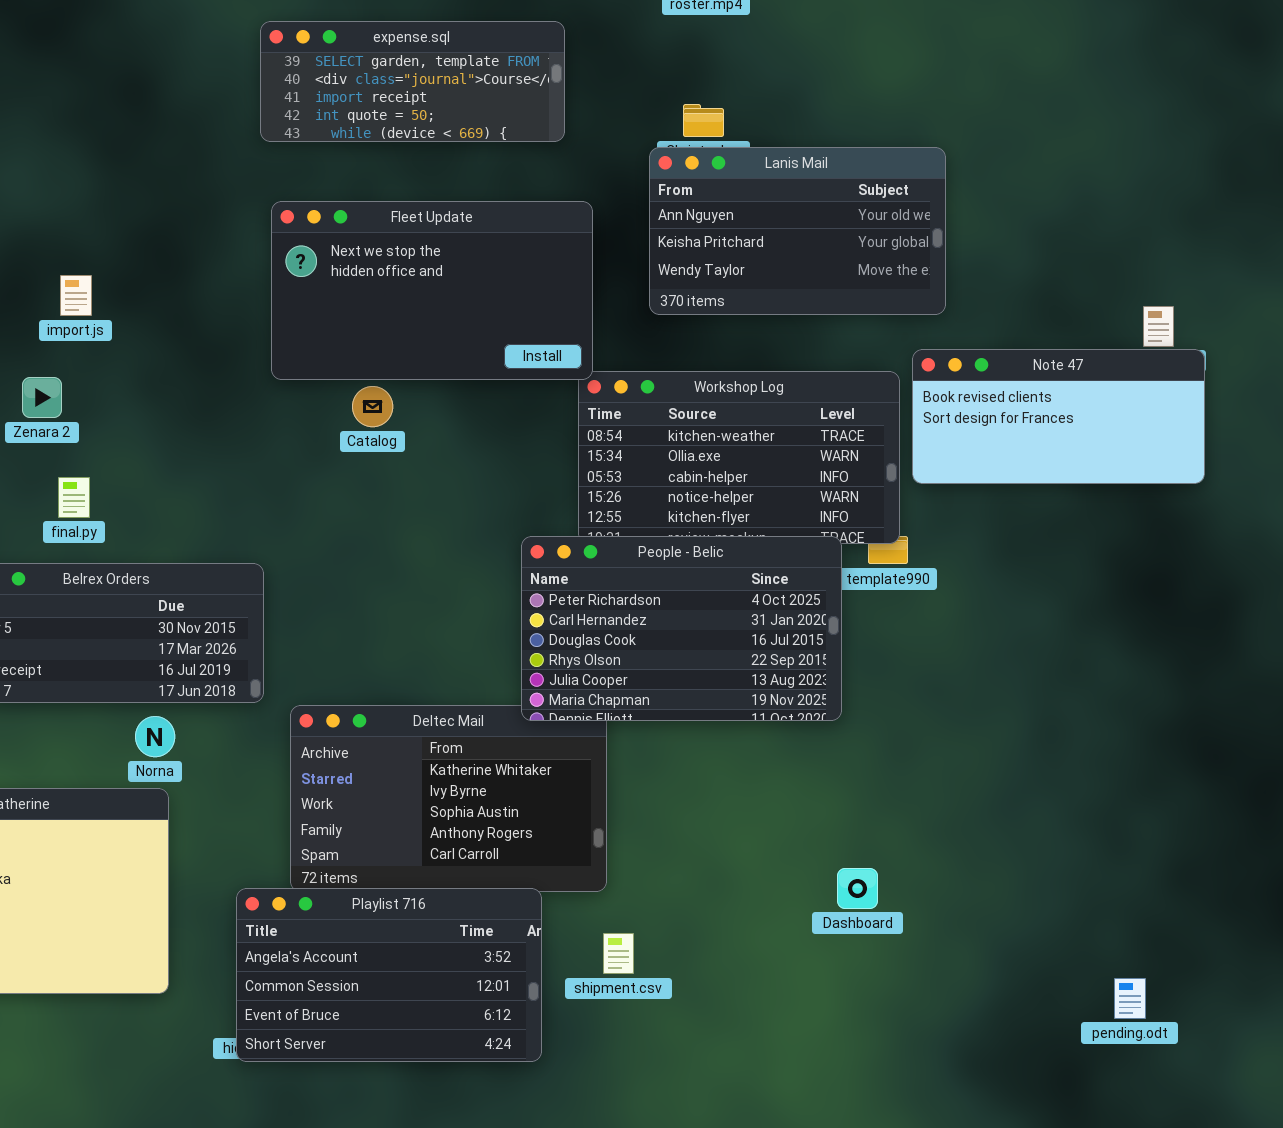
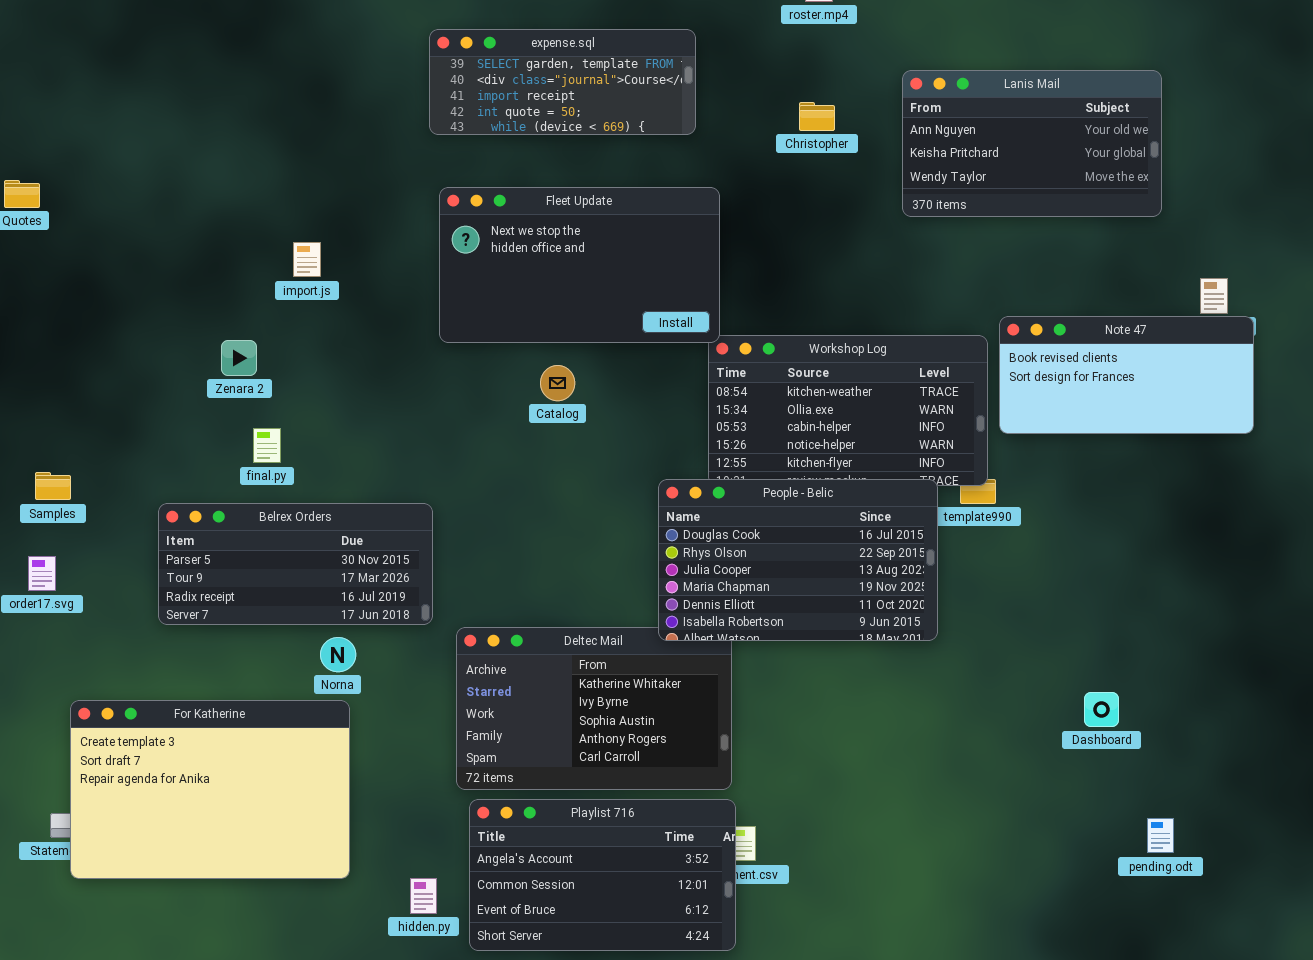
Lanis Mail: [649,147,946,315] -> [902,70,1162,217], moved
import.js: [60,275,92,316] -> [293,242,321,277], moved
Catalog: [352,386,393,427] -> [540,365,575,401], moved
People - Belic: [521,536,842,721] -> [658,479,938,641], scrolled down 2 rows
Dashboard: [837,868,878,909] -> [1084,692,1119,727], moved
Playlist 716: [236,888,542,1062] -> [469,799,736,951], moved
pending.odt: [1114,978,1146,1019] -> [1147,818,1174,853], moved

